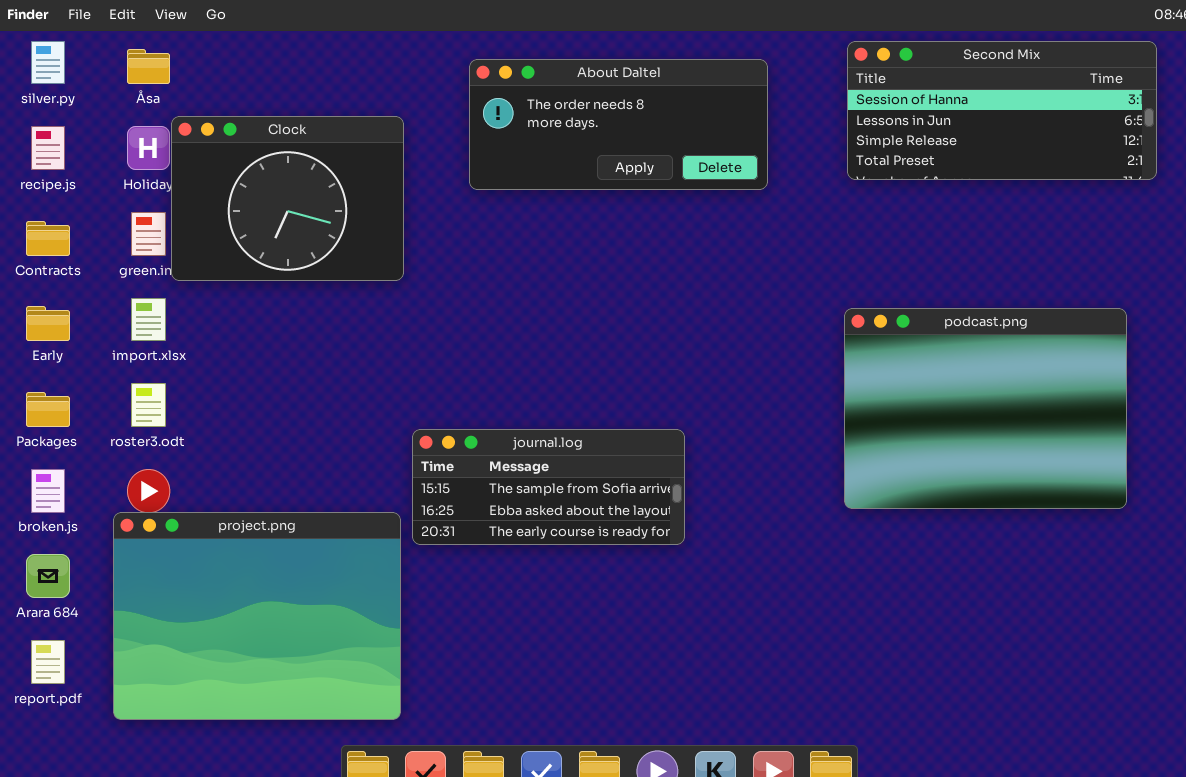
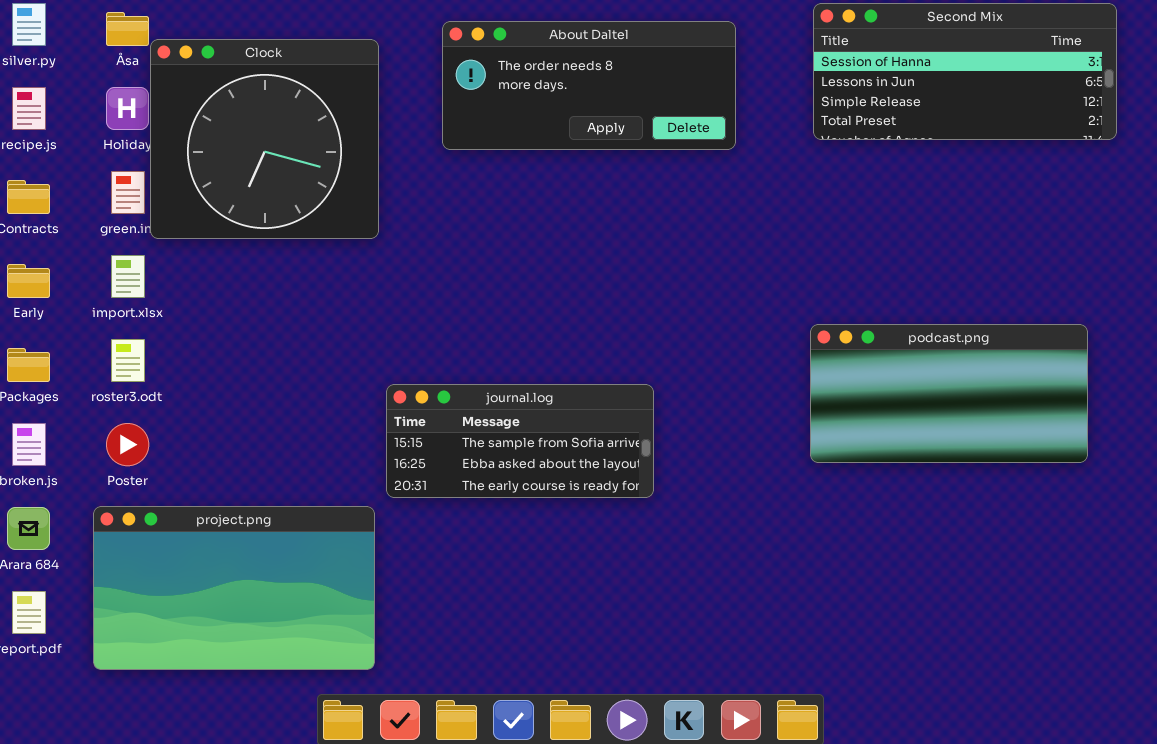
Clock: [171,116,404,281] -> [150,39,379,239], resized
podcast.png: [844,308,1127,509] -> [810,324,1088,463], resized
project.png: [113,512,401,720] -> [93,506,375,670], resized

